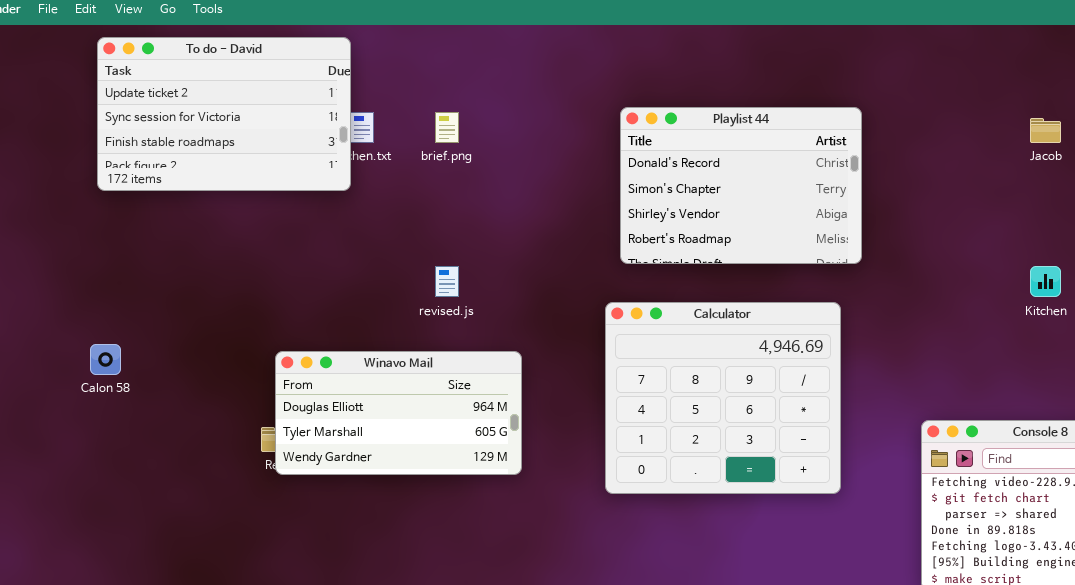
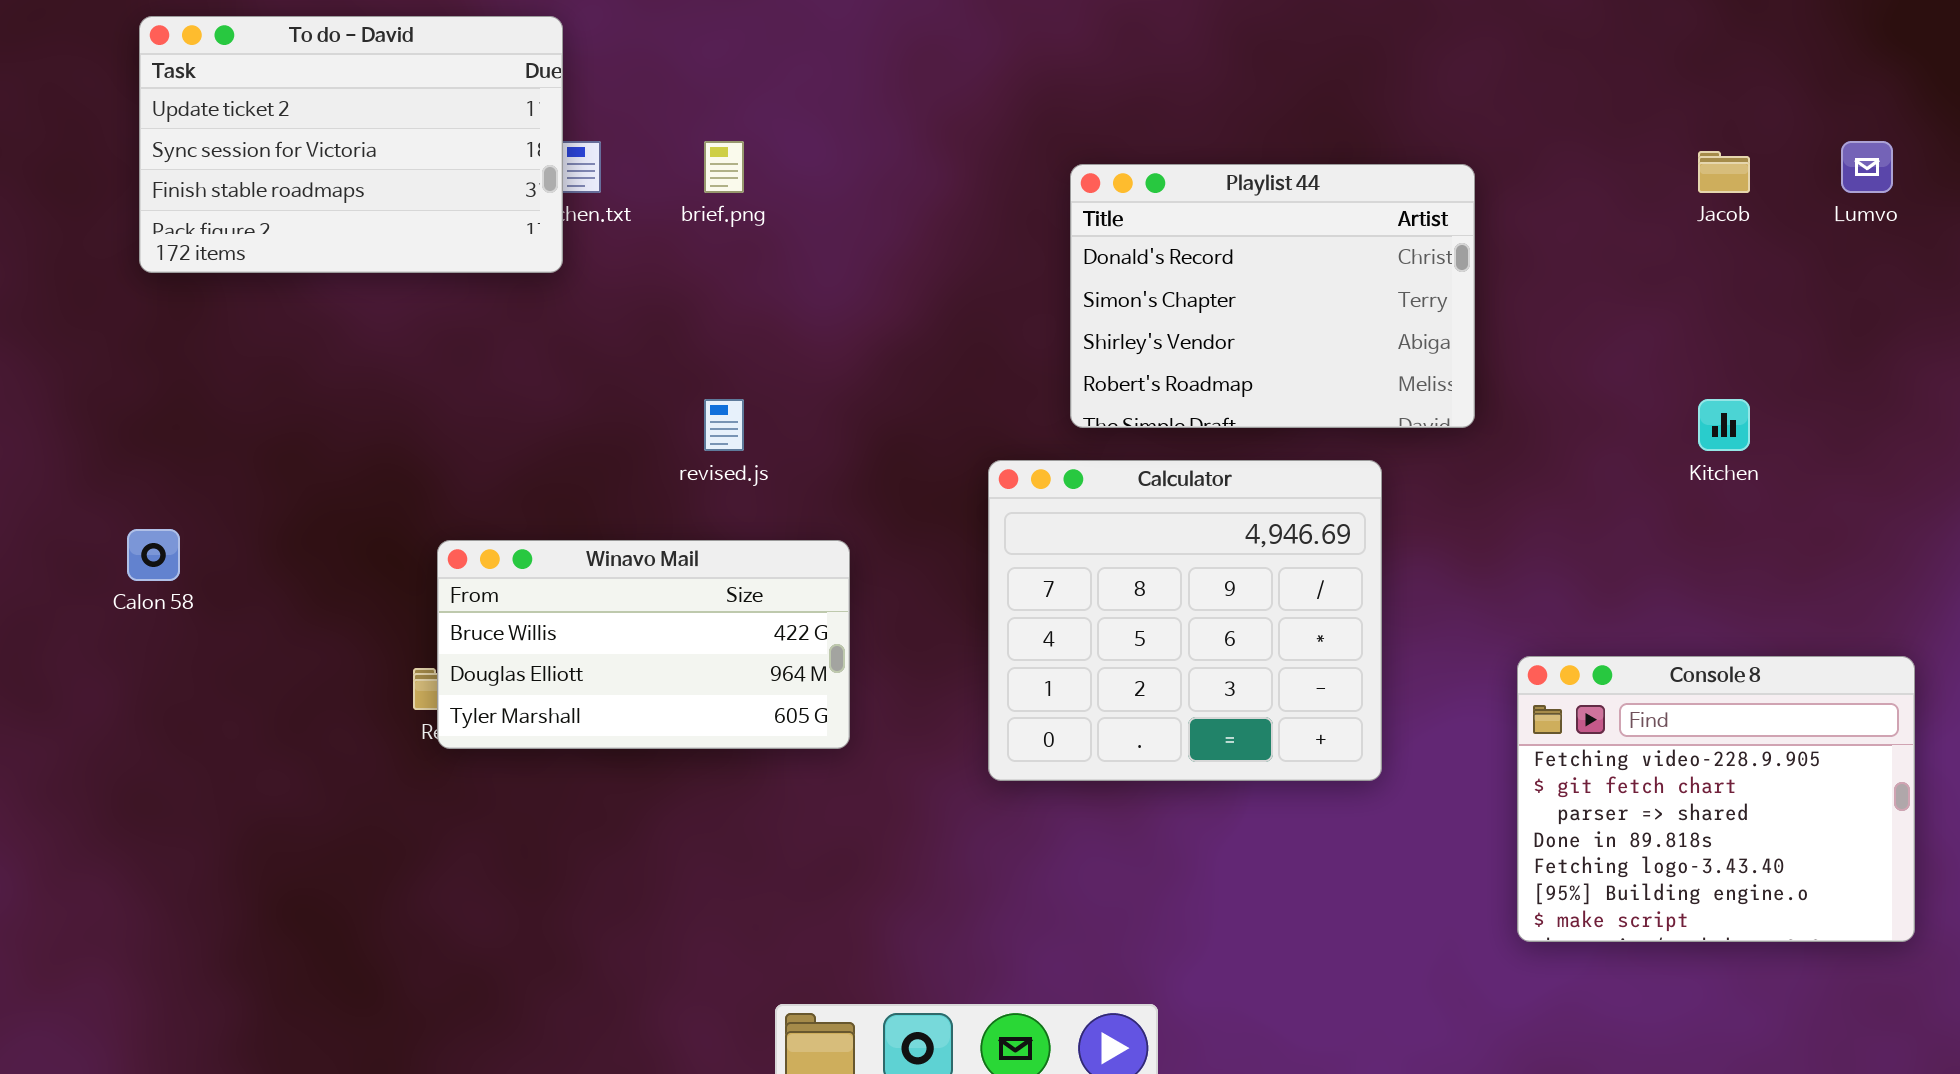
Playlist 44: [620,107,862,264] -> [1070,164,1475,428], moved
Winavo Mail: [275,351,522,475] -> [437,540,850,749], scrolled up 1 row

